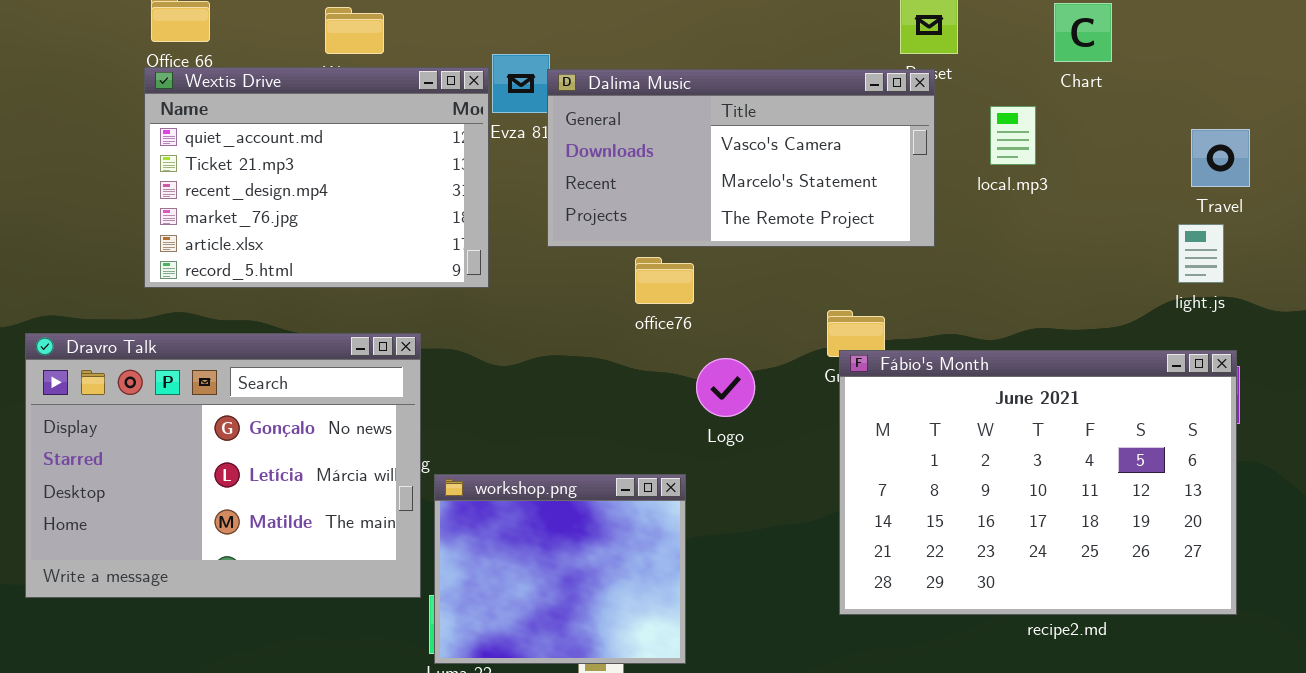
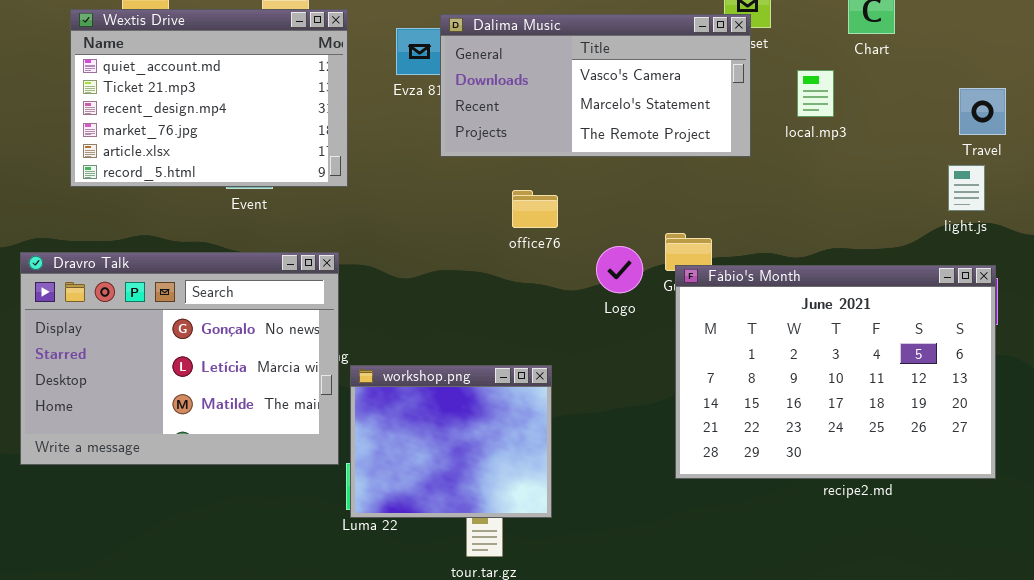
Wextis Drive: [144,67,489,288] -> [70,9,348,187], moved
Dalima Music: [547,69,935,247] -> [440,14,751,157], moved
Logo: [696,358,755,417] -> [596,246,643,293], moved

